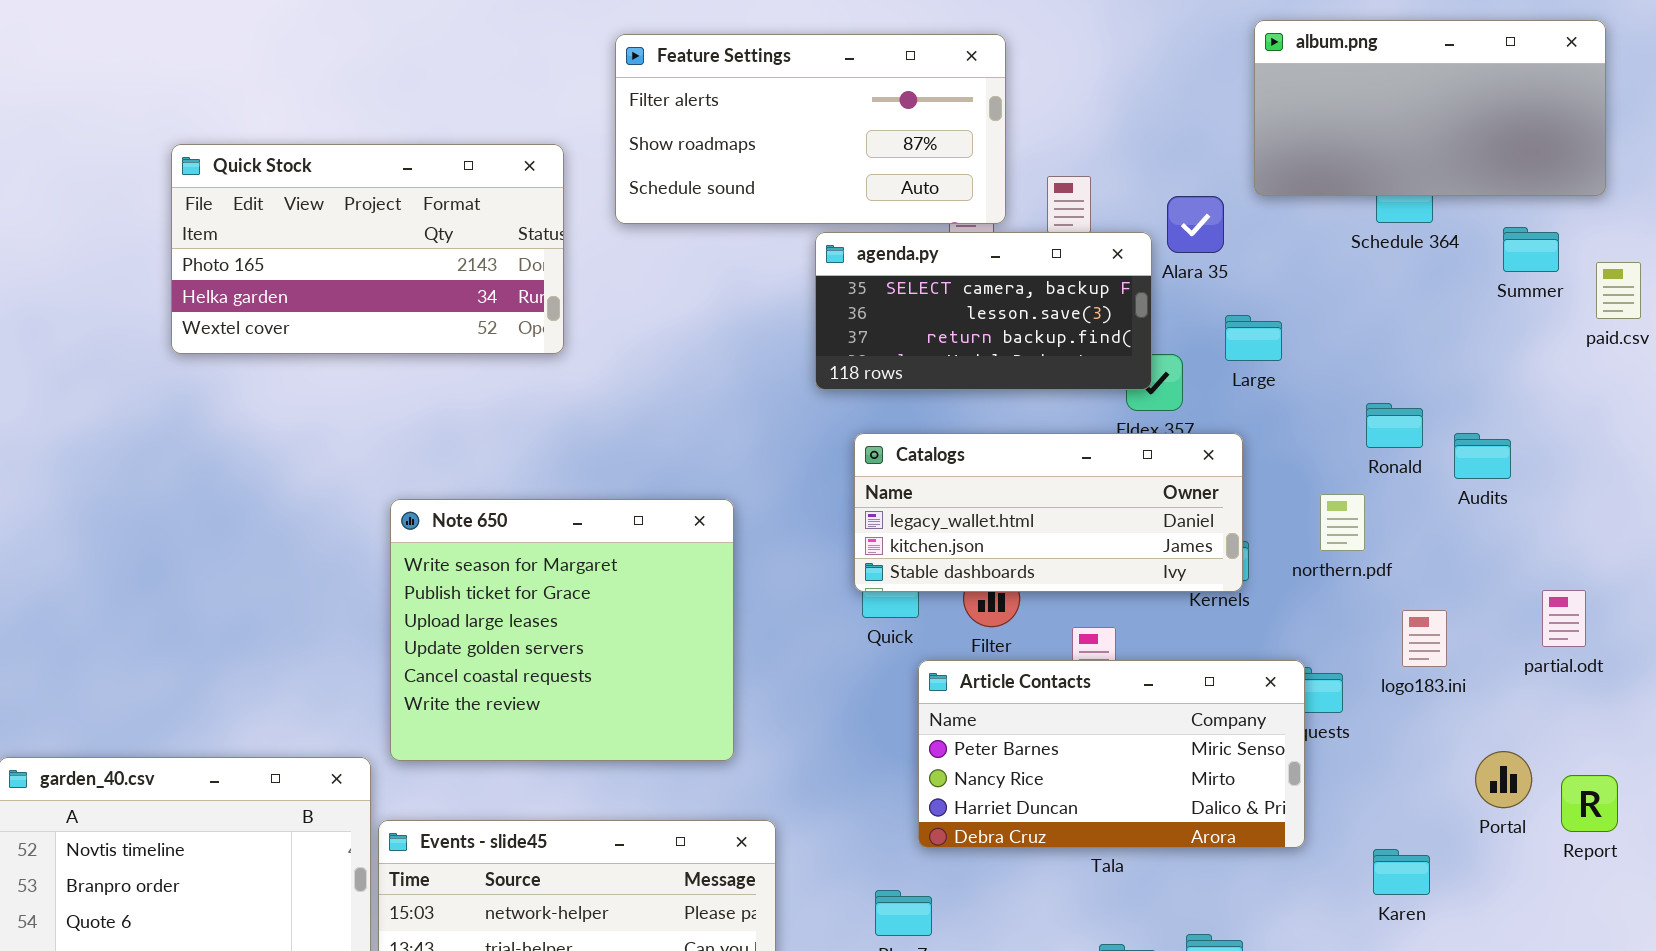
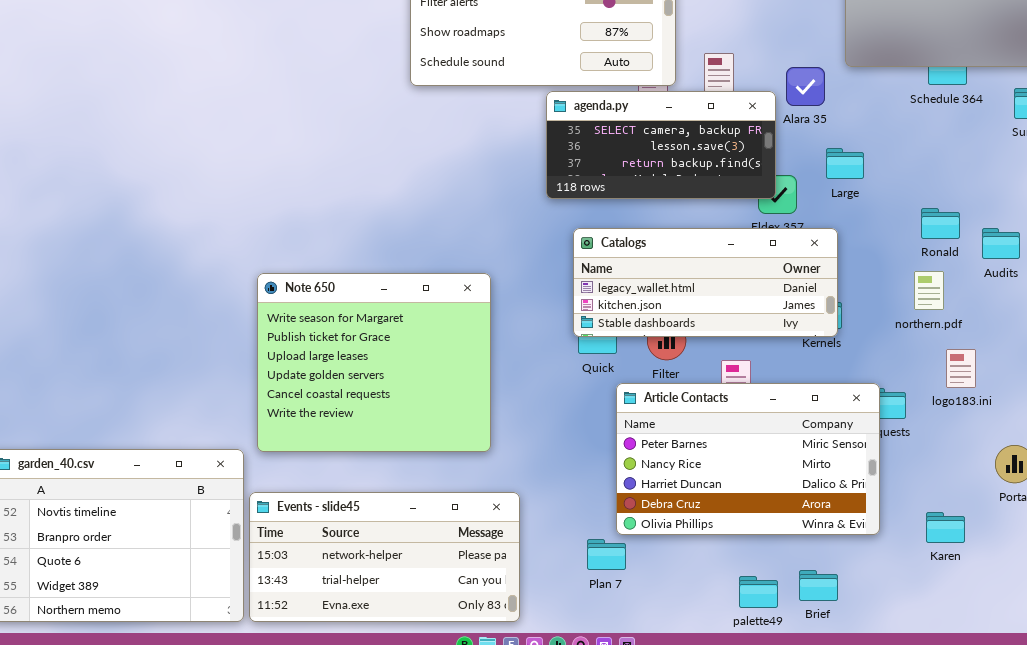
Quick Stock: [171,144,564,354] -> none, closed
northern.pdf: [1320,494,1365,551] -> [914,271,944,310], moved
Article Contacts: [918,660,1305,848] -> [616,383,880,535], resized

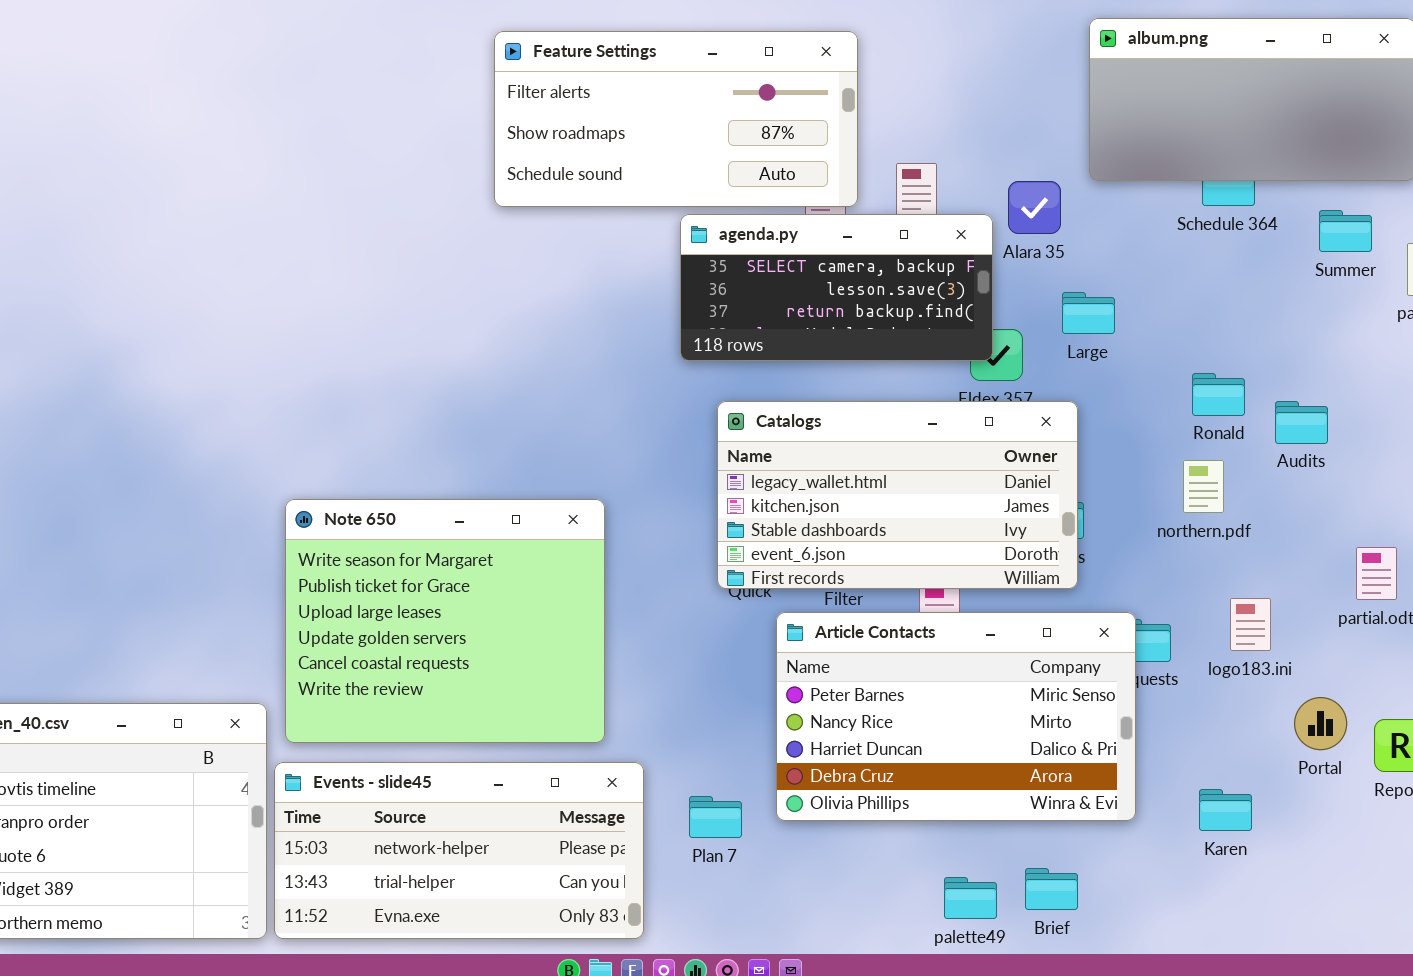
Catalogs: [573,228,838,337] -> [717,401,1078,589], resized
Note 650: [257,273,491,452] -> [285,499,605,743], moved
logo183.ini: [946,349,976,388] -> [1230,598,1271,651], moved
Plan 7: [587,539,626,570] -> [689,796,742,838], moved

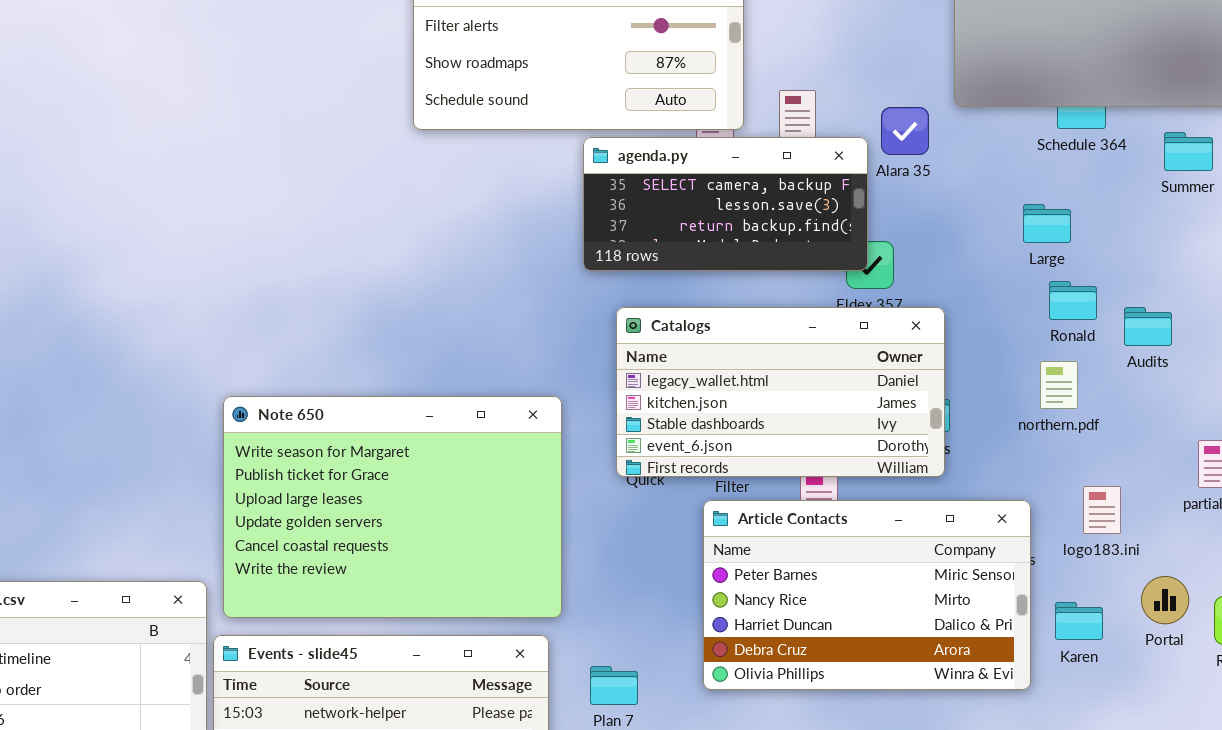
Large: [1062,292,1115,334] -> [1023,204,1071,243], moved
Note 650: [285,499,605,743] -> [223,396,562,618], resized
Article Contacts: [776,612,1136,821] -> [703,500,1031,690], moved
Karen: [1199,789,1252,831] -> [1055,602,1103,640], moved

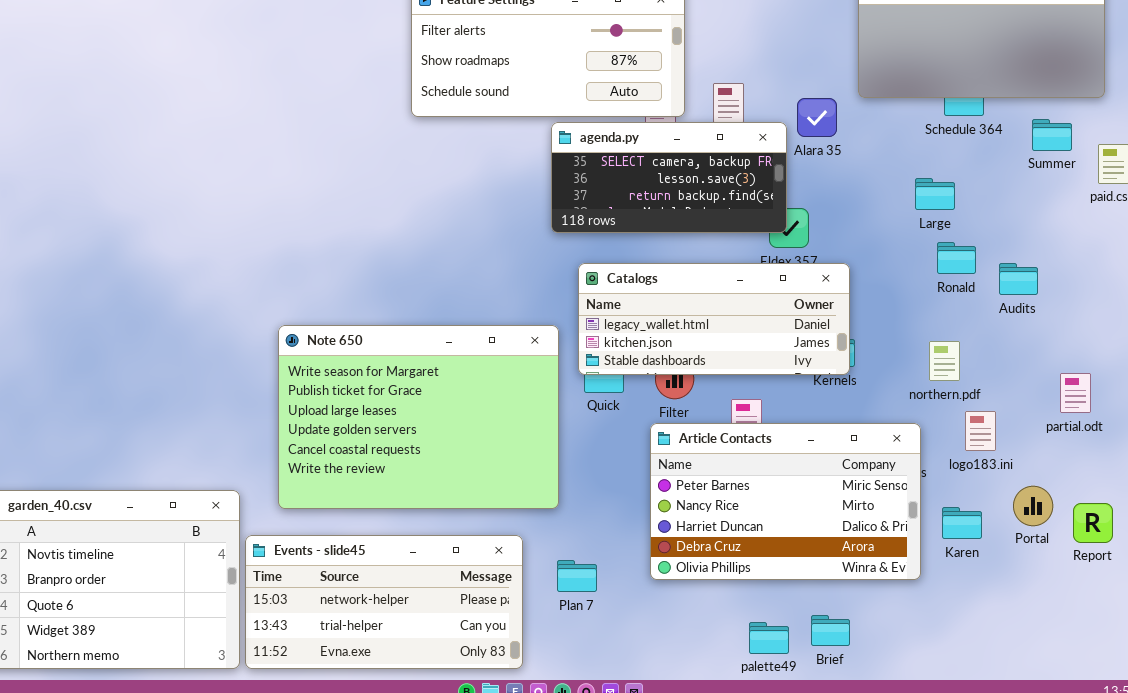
Catalogs: [616,307,945,477] -> [578,263,850,375], resized
northern.pdf: [1040,361,1078,409] -> [929,341,960,381], moved
Note 650: [223,396,562,618] -> [278,325,559,509], moved

